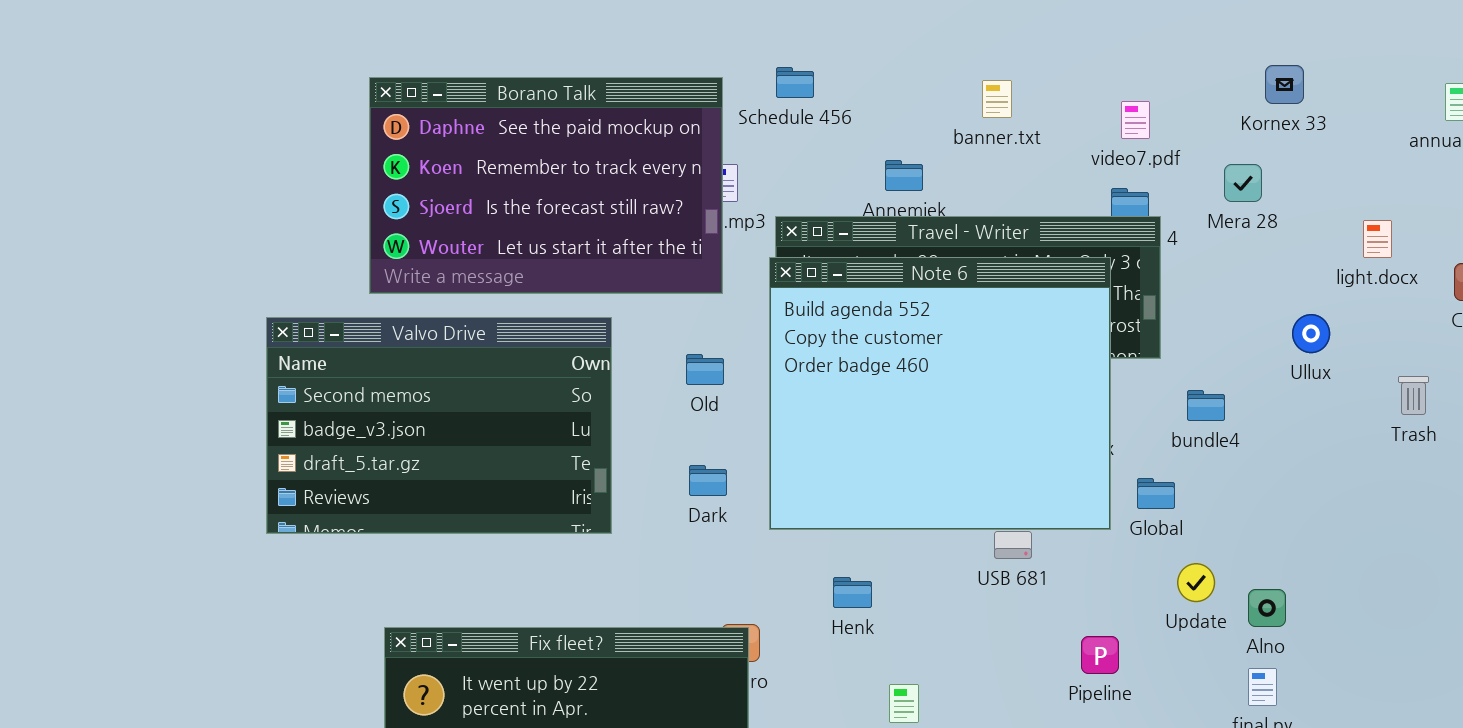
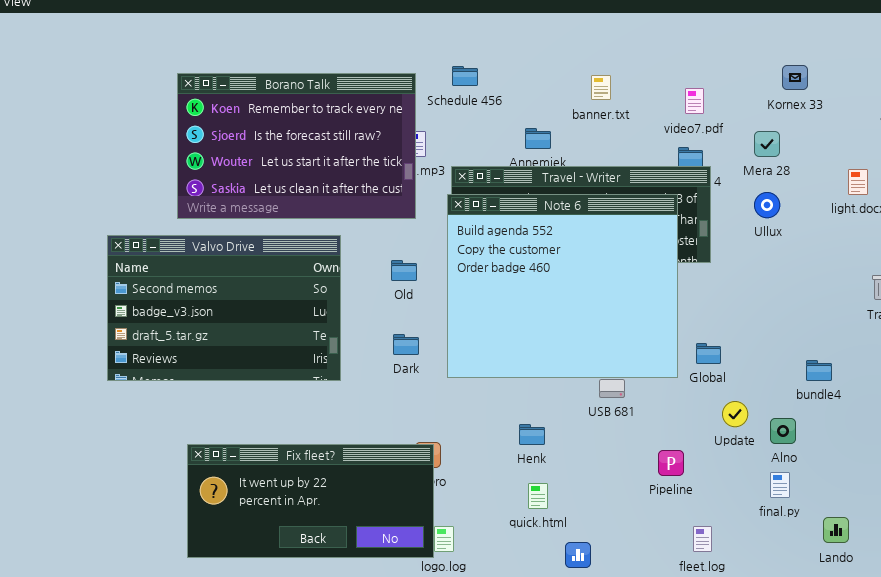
Borano Talk: [369,77,723,294] -> [177,73,416,219], scrolled down 1 row
Ullux: [1292,314,1330,353] -> [754,192,780,218], moved
bundle4: [1187,390,1225,421] -> [806,360,832,381], moved
Henk: [833,577,872,608] -> [519,424,545,445], moved

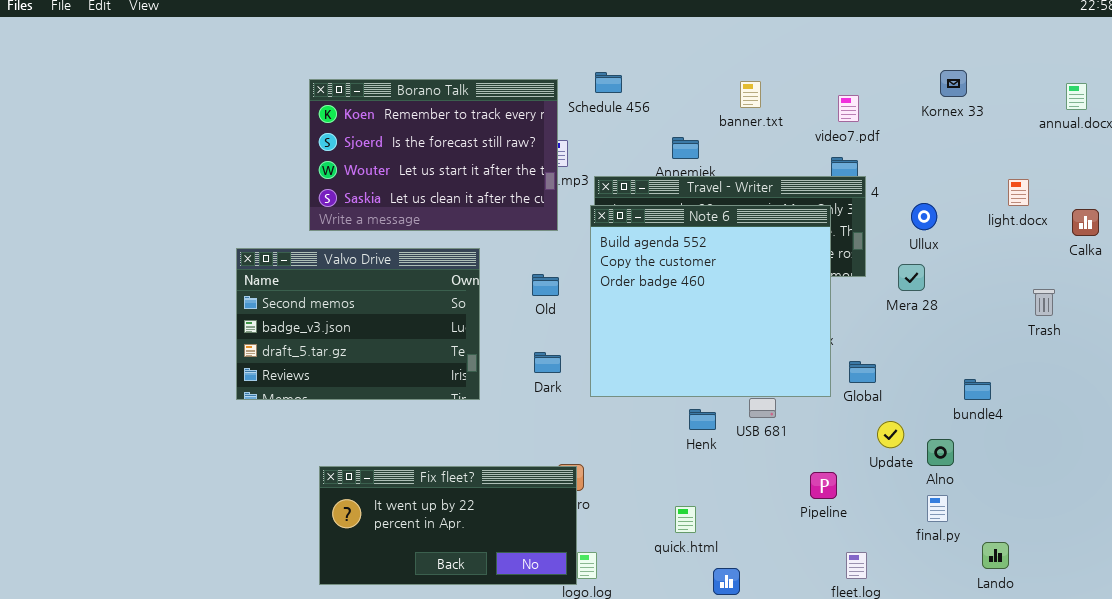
Mera 28: [754,131,780,157] -> [898,264,925,291], moved
Henk: [519,424,545,445] -> [689,409,716,430], moved

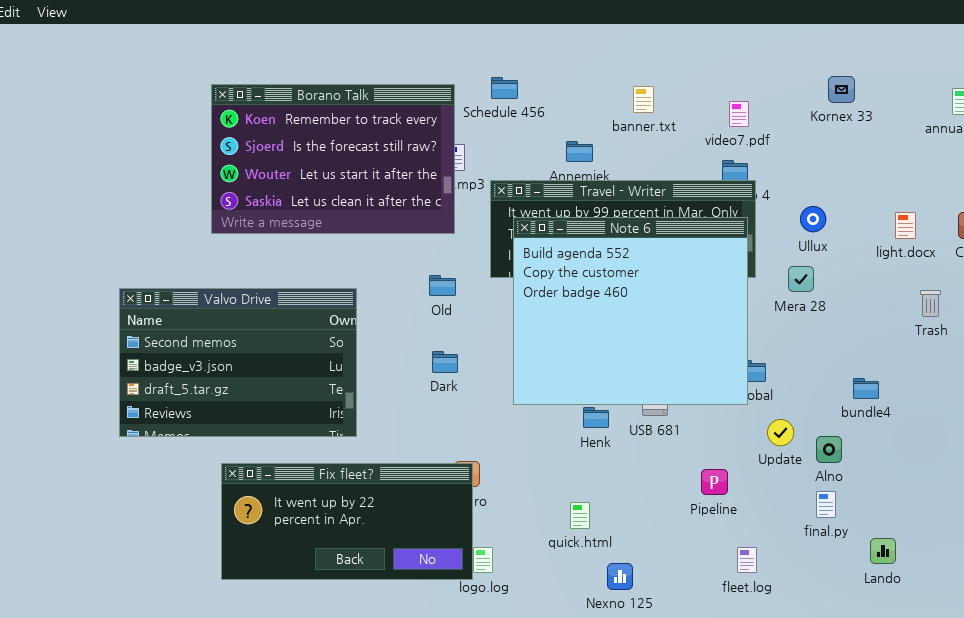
light.docx: [1008,179,1029,206] -> [895,212,916,239], moved
Note 6: [590,205,831,397] -> [513,217,748,405], moved
Valvo Drive: [236,248,480,400] -> [119,288,357,437], moved

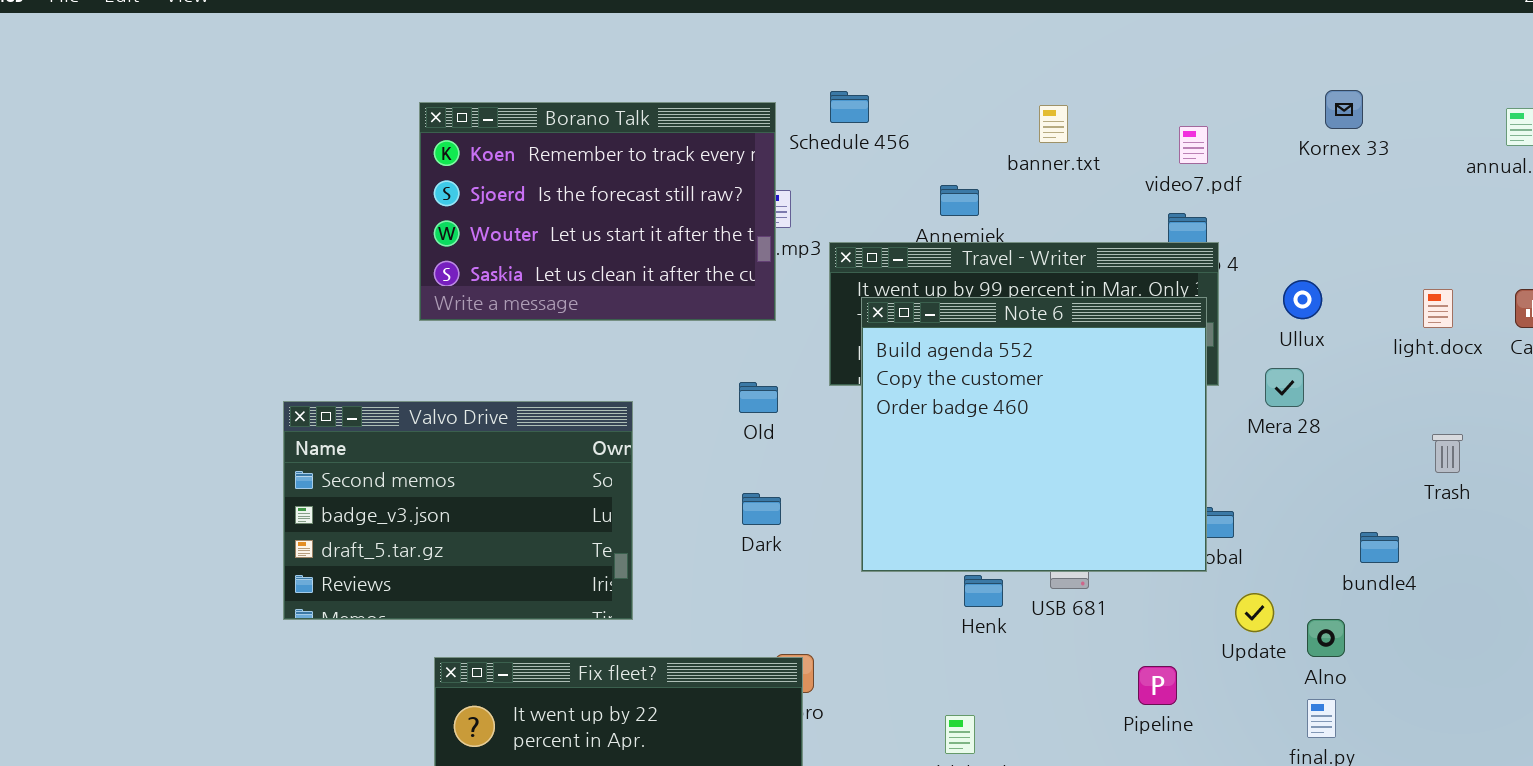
Trash: [920,290,941,317] -> [1432,434,1463,473], moved

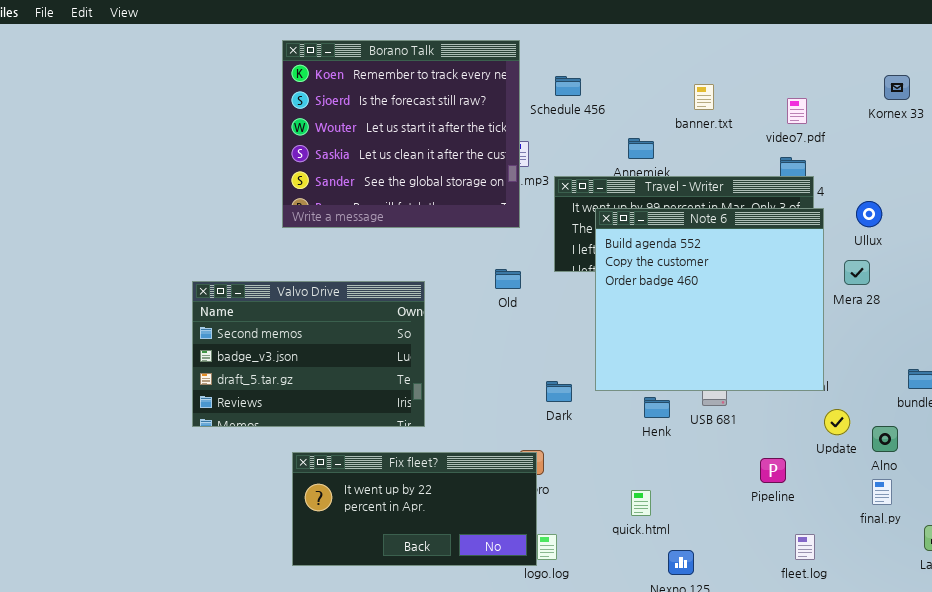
Borano Talk: [419,102,776,321] -> [282,40,520,228], resized
Note 6: [861,297,1207,572] -> [595,208,824,391], moved
Dark: [742,493,781,525] -> [546,381,572,402], moved

